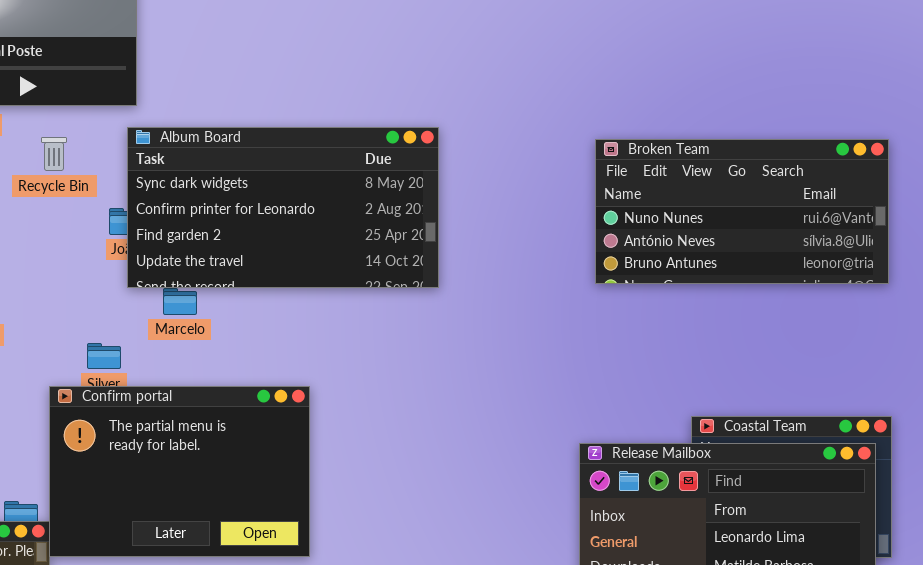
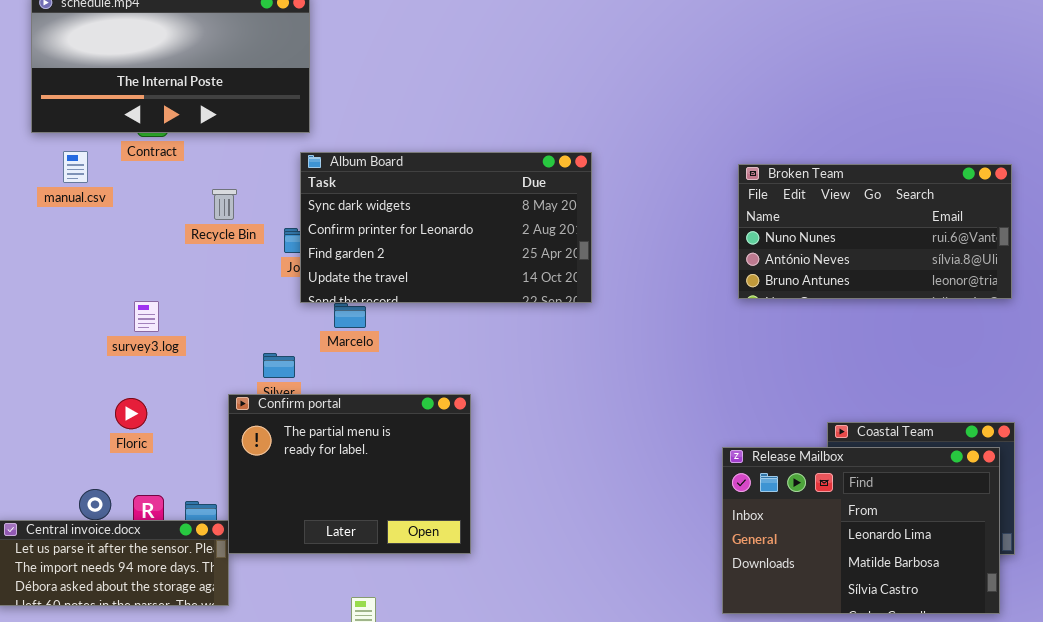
Recycle Bin: [41,137,67,171] -> [212,189,237,220], moved

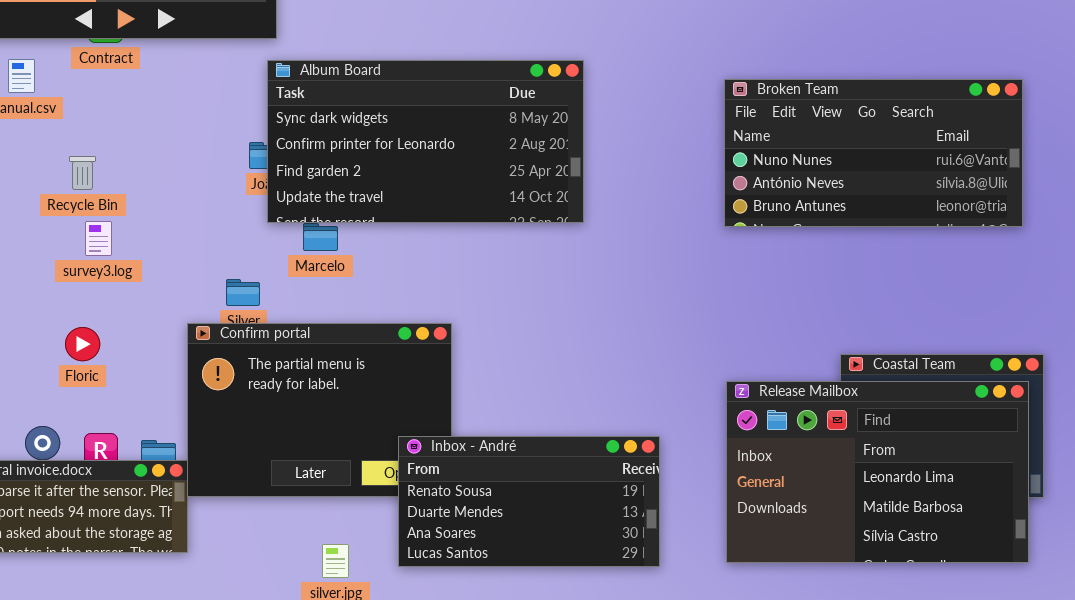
Broken Team: [738,164,1012,299] -> [724,79,1023,227], moved
Recycle Bin: [212,189,237,220] -> [69,156,96,190], moved
Inbox - André: none -> [398,436,660,567], opened

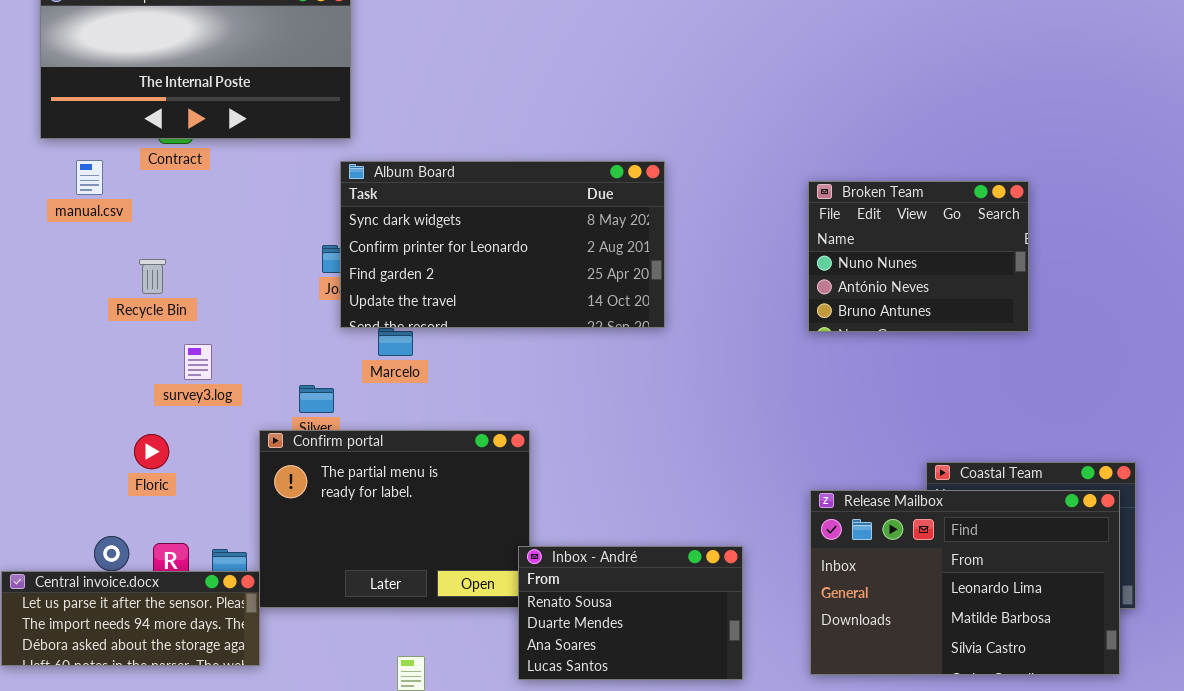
Broken Team: [724,79,1023,227] -> [808,181,1029,332], resized
survey3.log: [85,221,112,256] -> [184,344,212,380], moved
Inbox - André: [398,436,660,567] -> [518,546,743,680], resized

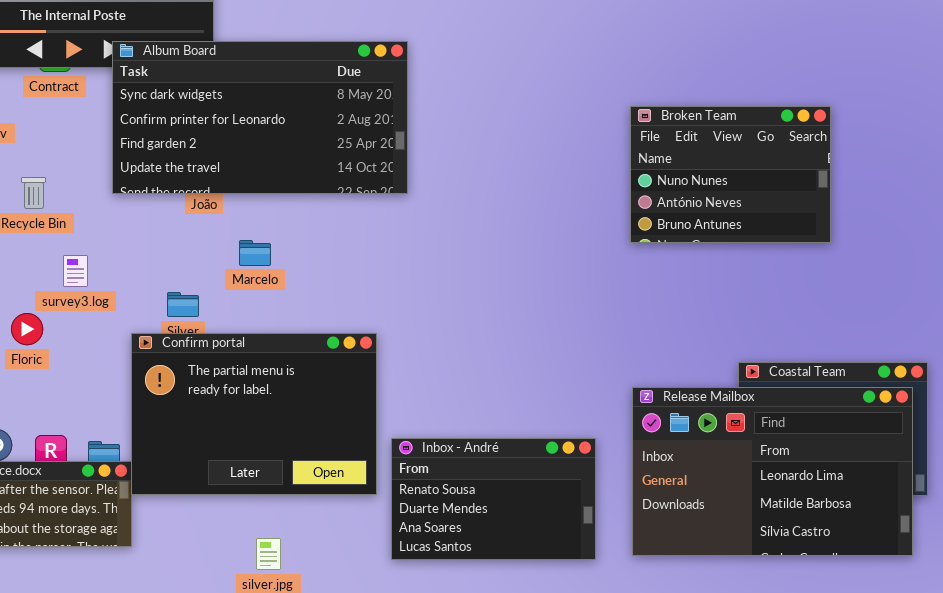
Album Board: [340,161,665,328] -> [112,41,408,194], moved
Floric: [134,434,169,469] -> [11,313,43,345], moved
Inbox - André: [518,546,743,680] -> [391,438,596,560], moved

